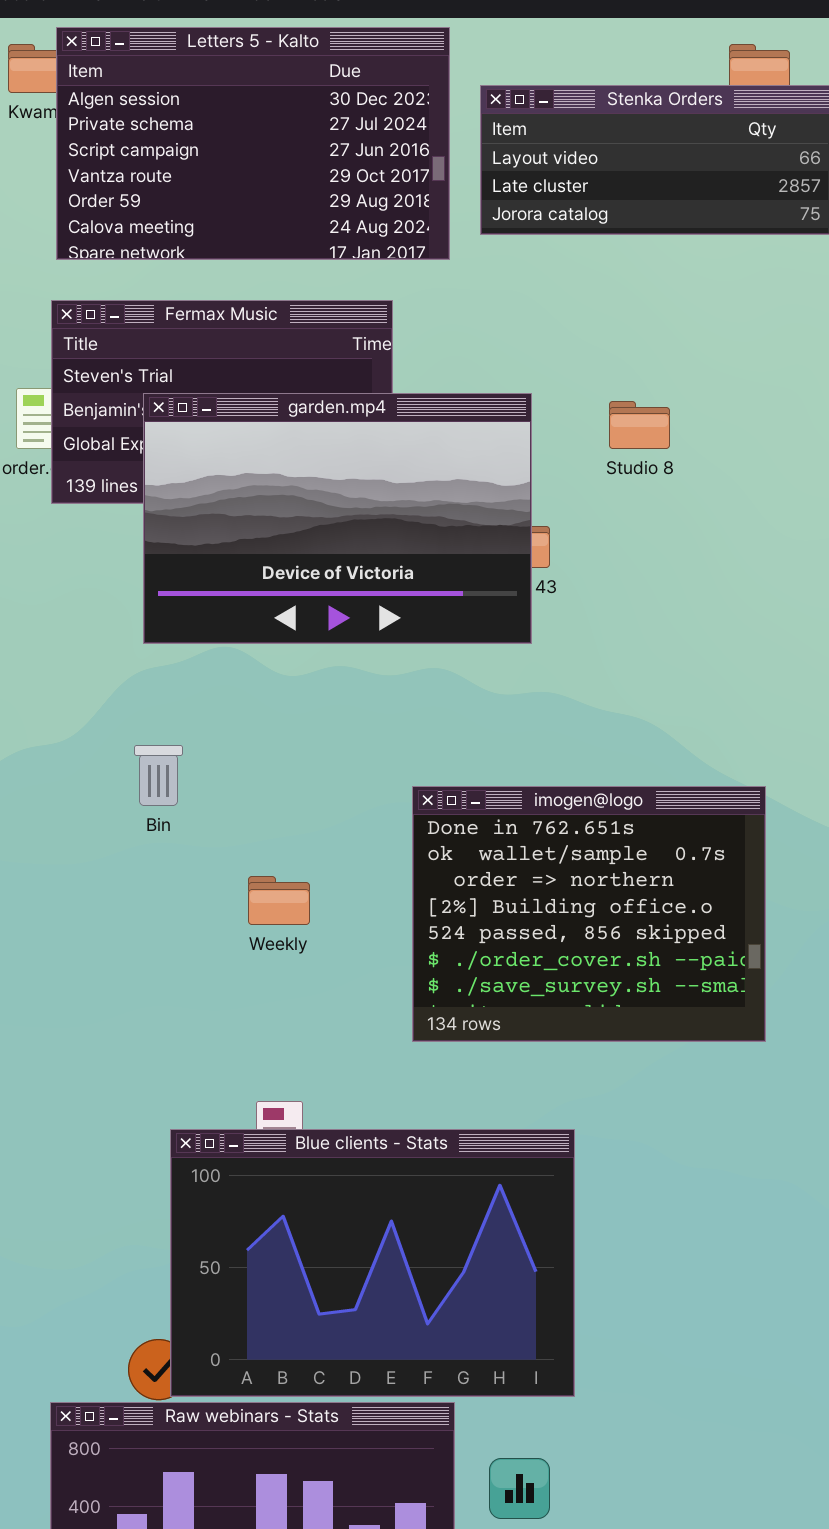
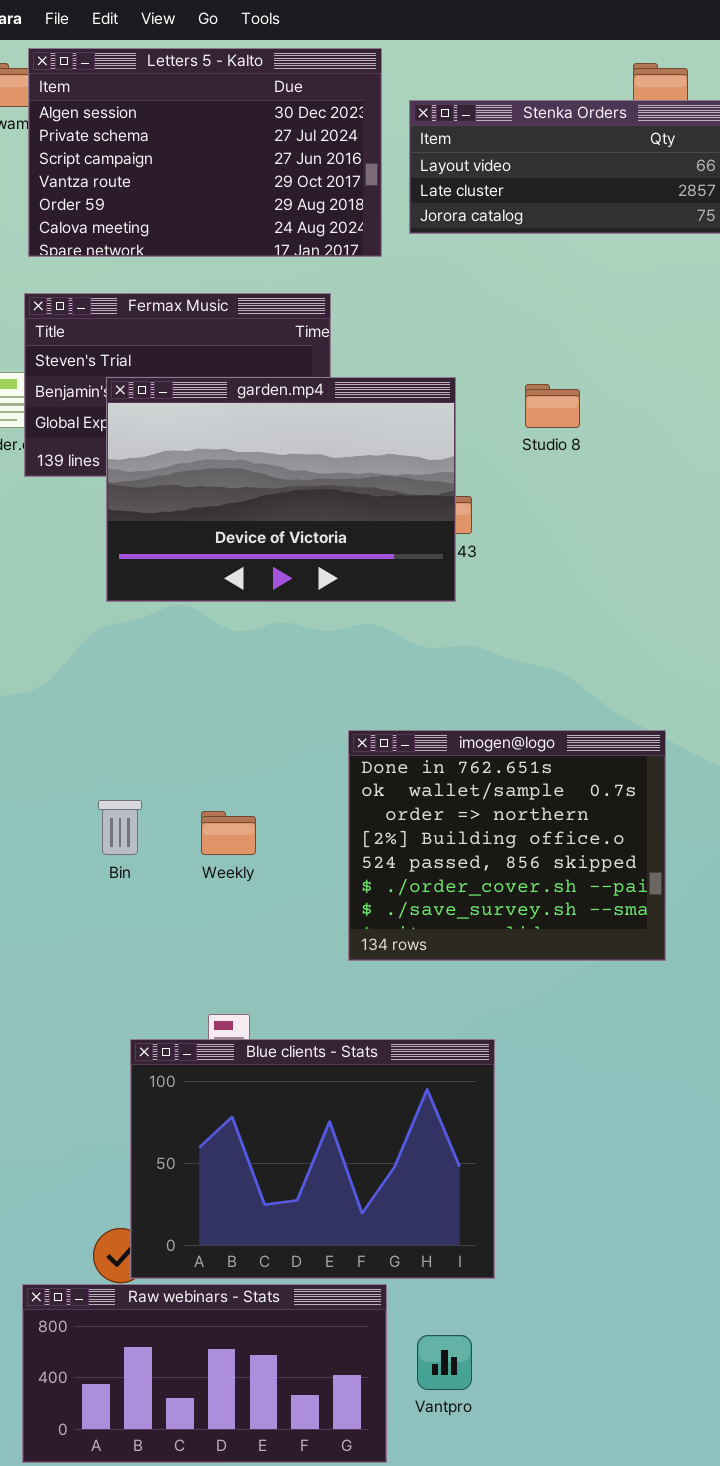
Bin: [134,745,183,806] -> [98,800,142,855], moved

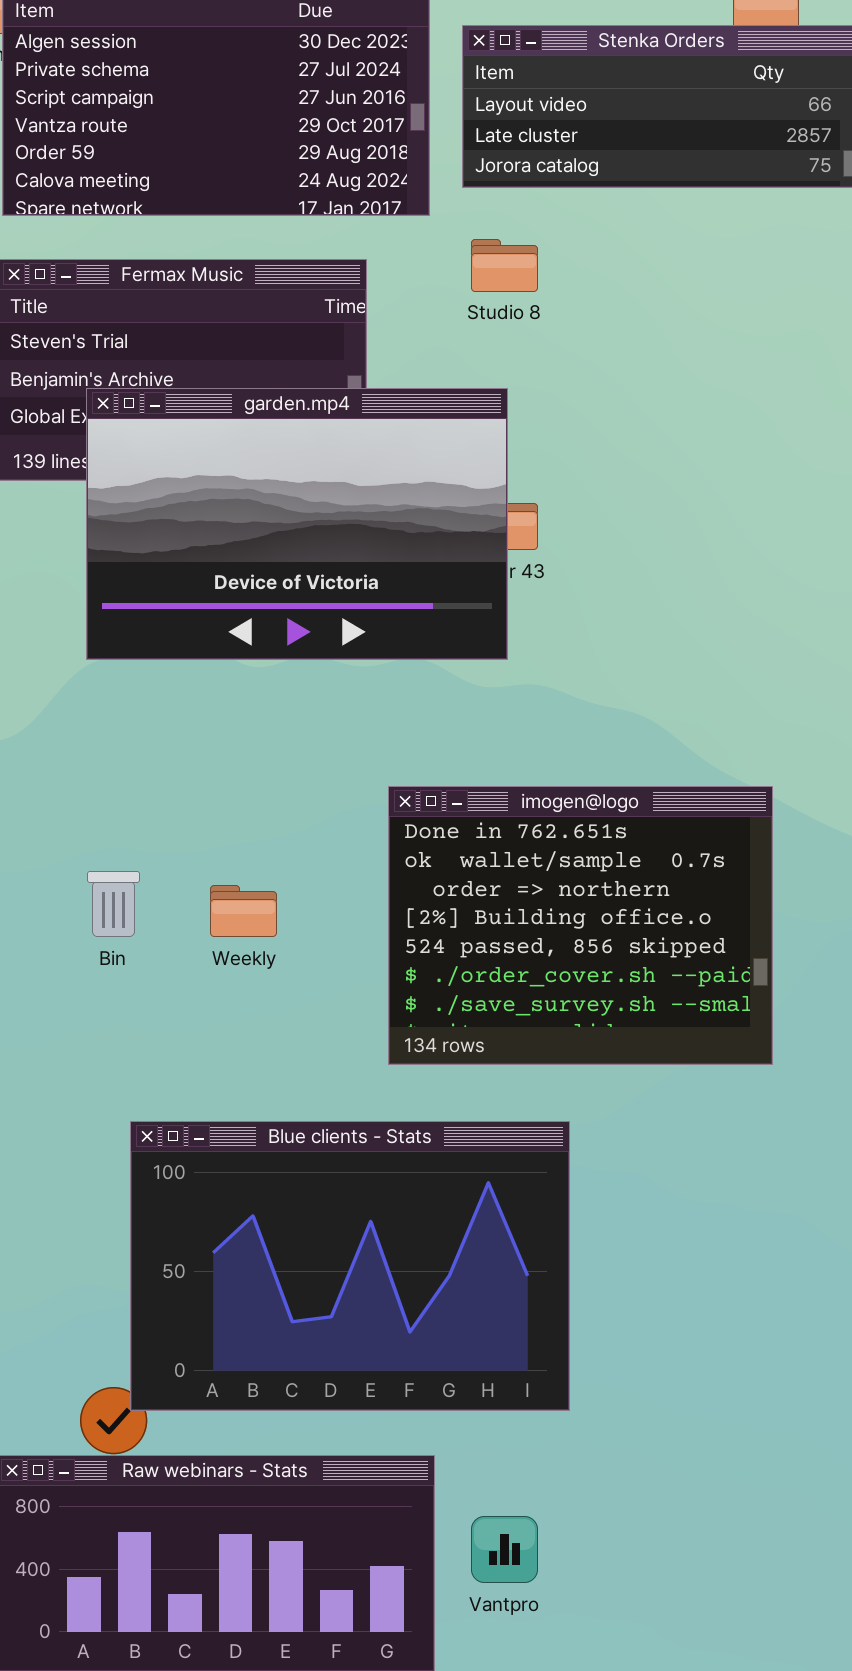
garden.mp4: [106,377,456,602] -> [86,388,508,660], moved
Studio 8: [525,384,580,428] -> [471,239,538,292], moved
Blue clients - Stats: [130,1039,495,1279] -> [130,1121,570,1411], moved

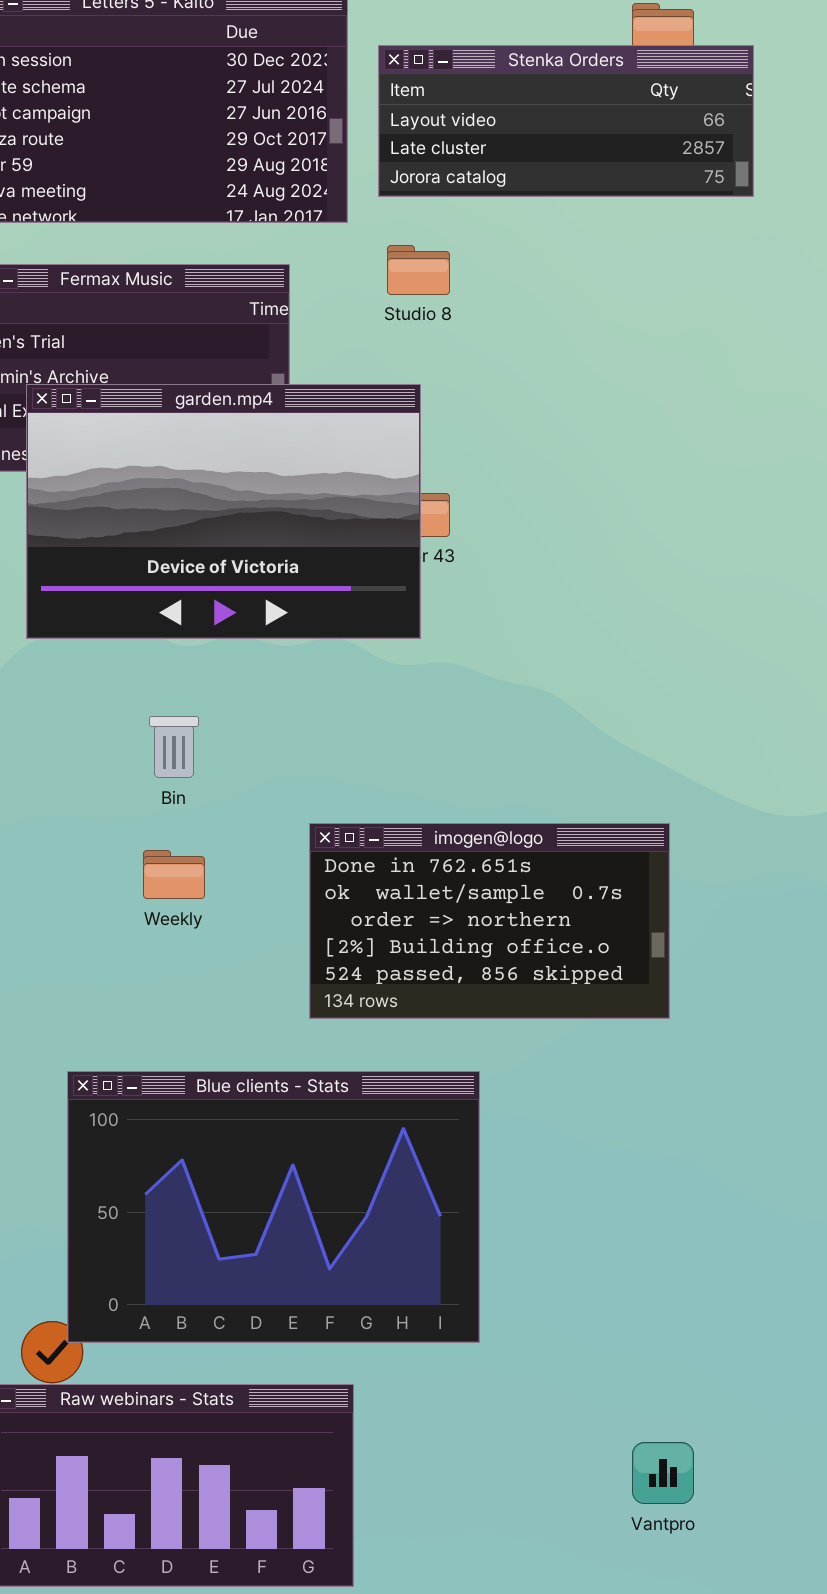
imogen@logo: [388,786,773,1065] -> [309,823,670,1019], resized
Bin: [87,871,140,937] -> [149,716,199,778], moved
Vantpro: [471,1516,538,1583] -> [632,1442,694,1504], moved

